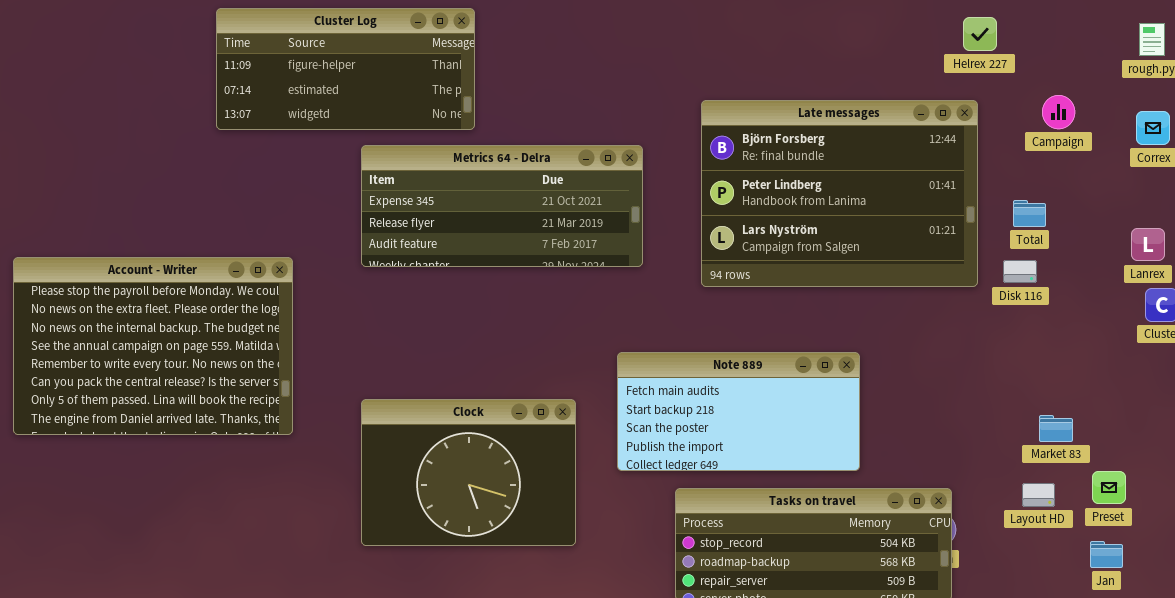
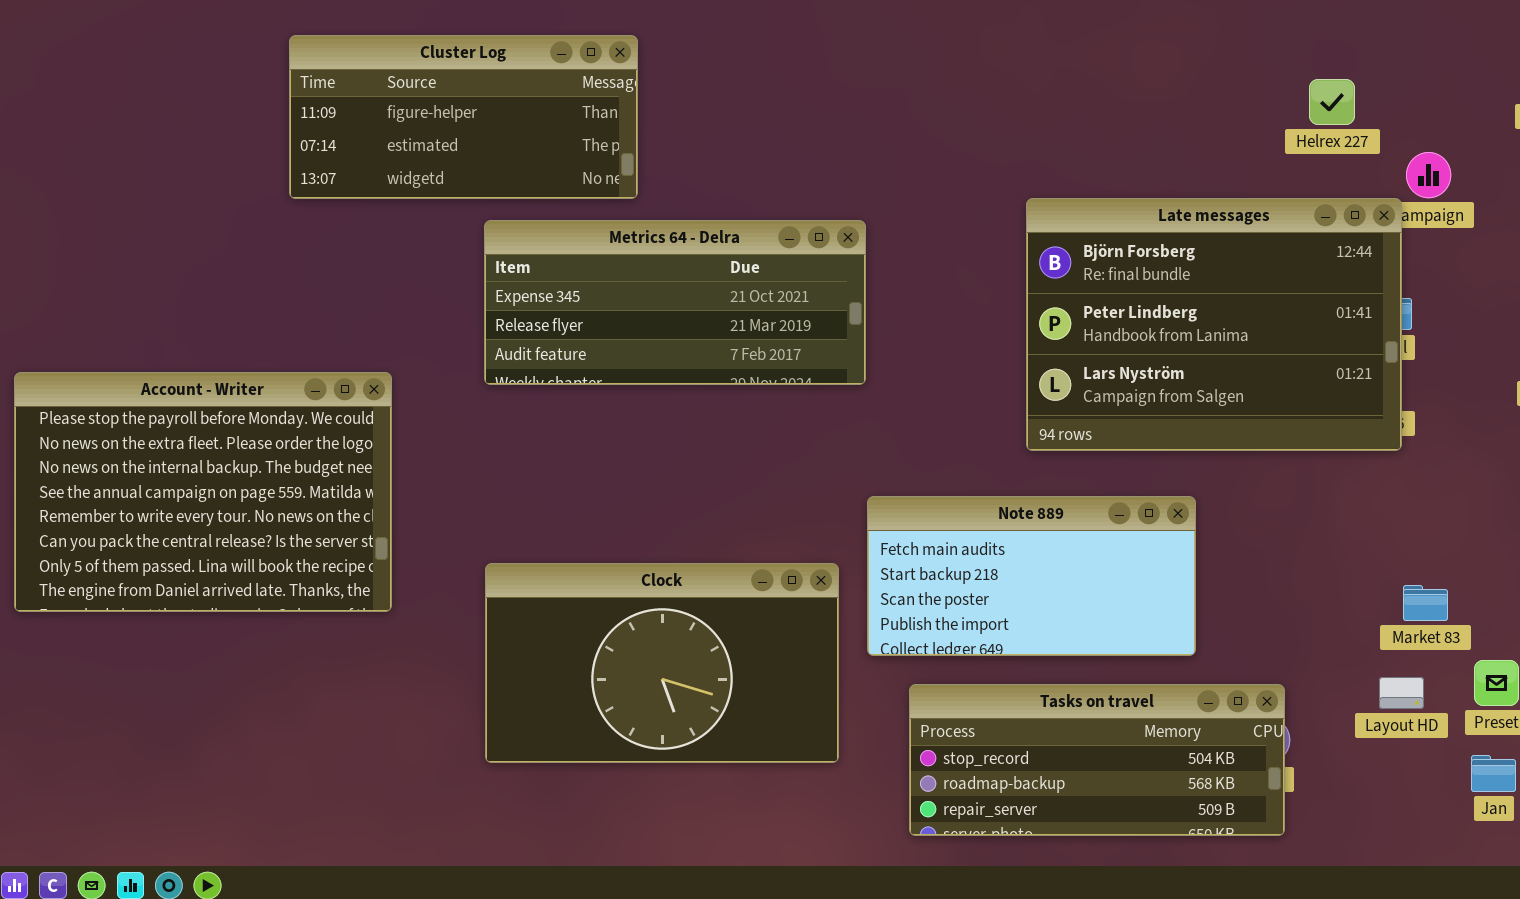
Helrex 227: [963,17,997,51] -> [1309,79,1355,125], moved
Late messages: [701,100,978,287] -> [1026,198,1402,451], moved
Note 889: [617,352,860,471] -> [867,496,1196,656], moved
Clock: [361,399,576,546] -> [485,563,839,763], resized

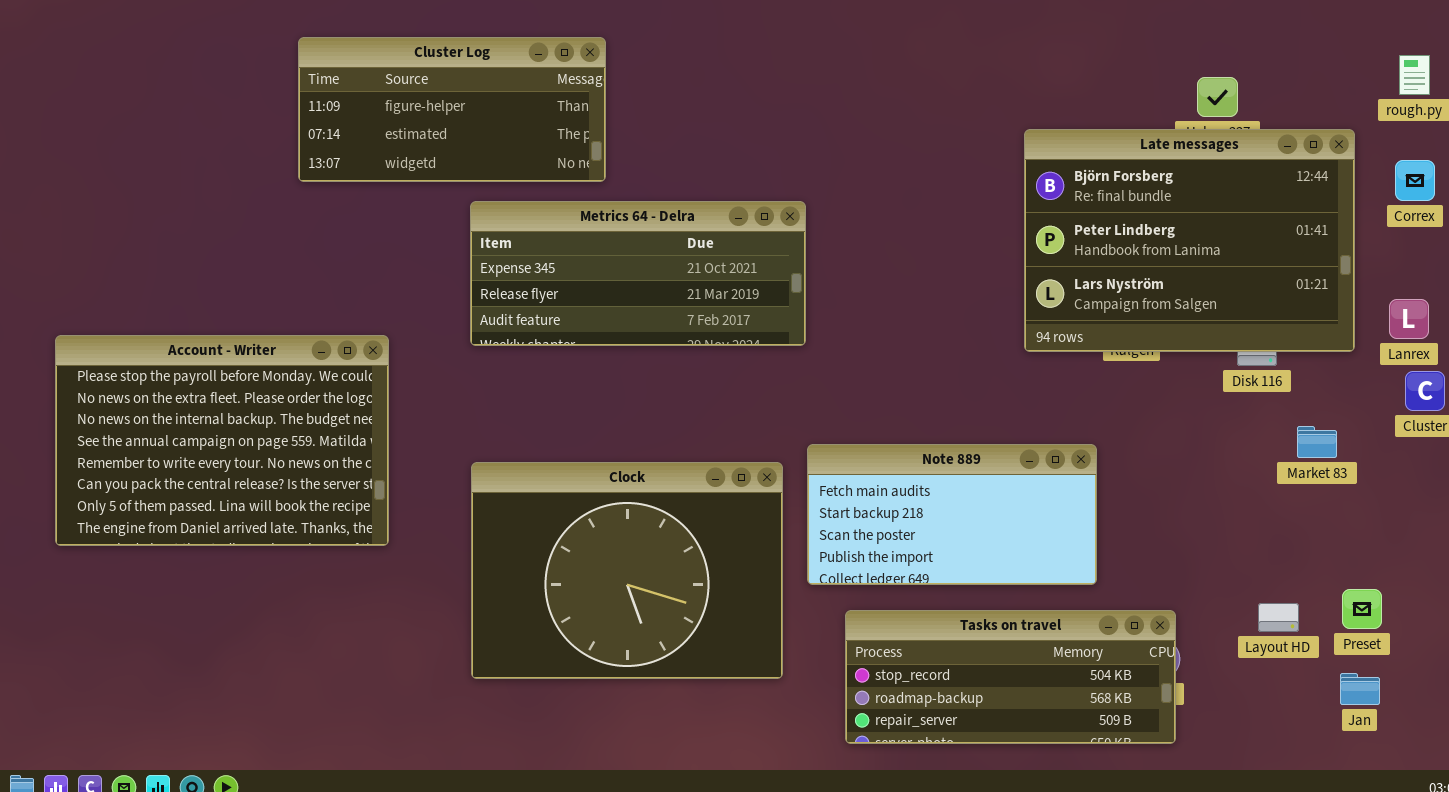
Late messages: [1026,198,1402,451] -> [1024,129,1355,352], moved
Clock: [485,563,839,763] -> [471,462,783,679], resized
Market 83: [1403,585,1448,621] -> [1297,426,1337,458], moved

